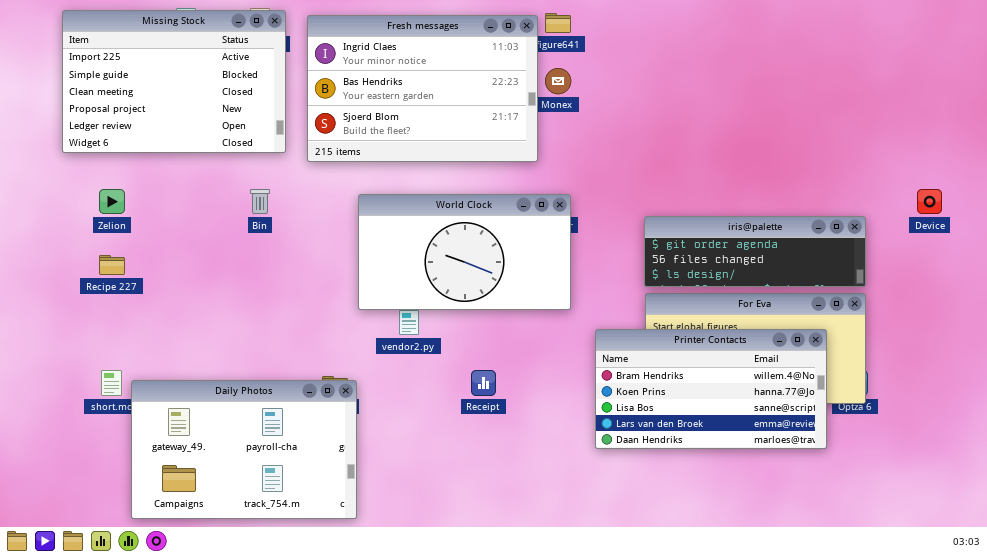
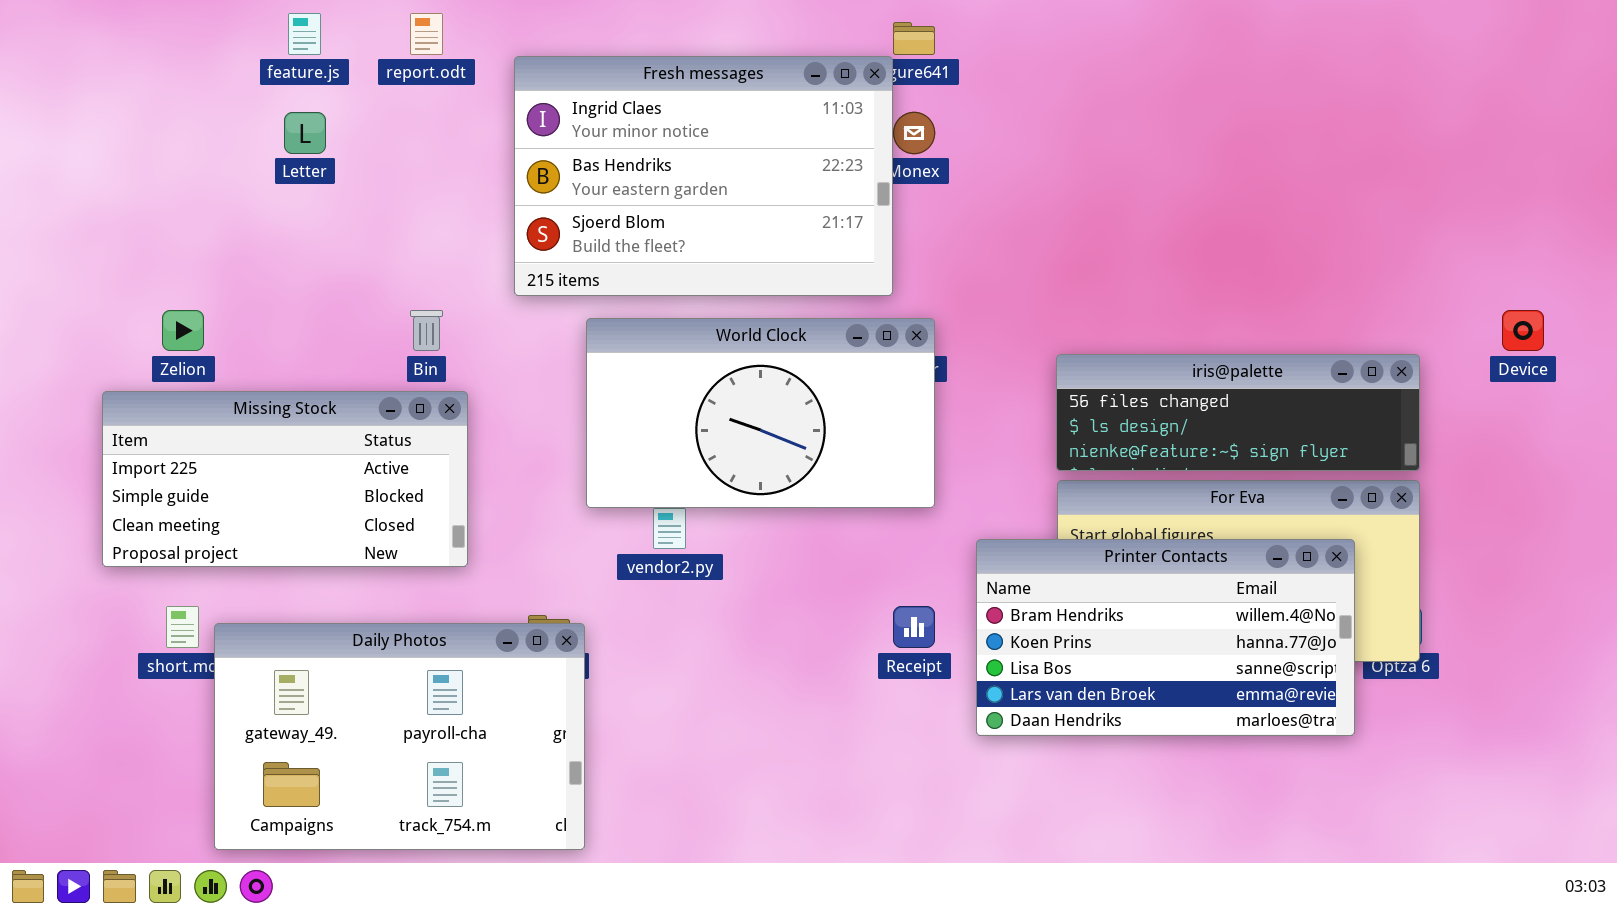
Missing Stock: [62,10,286,153] -> [102,391,468,567], moved, resized
Fresh messages: [307,15,538,162] -> [514,56,893,296], moved
iris@palette: [644,216,866,287] -> [1056,354,1420,471], scrolled down 1 row
Receipt: [471,370,496,396] -> [893,606,935,648], moved

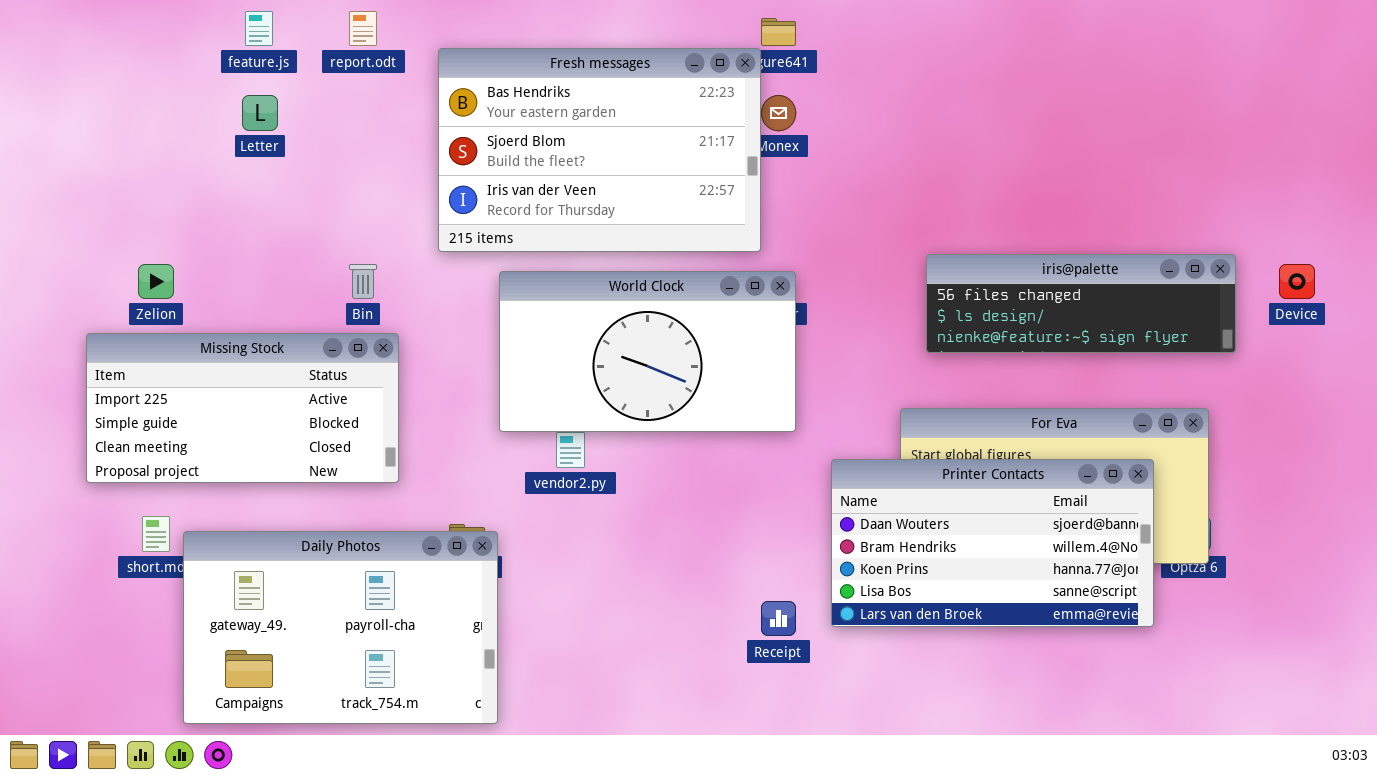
Fresh messages: [514,56,893,296] -> [438,48,761,252], scrolled down 1 row
iris@palette: [1056,354,1420,471] -> [926,254,1236,353], moved
Printer Contacts: [976,539,1355,736] -> [831,459,1154,627], scrolled up 1 row
Receipt: [893,606,935,648] -> [761,601,796,636], moved

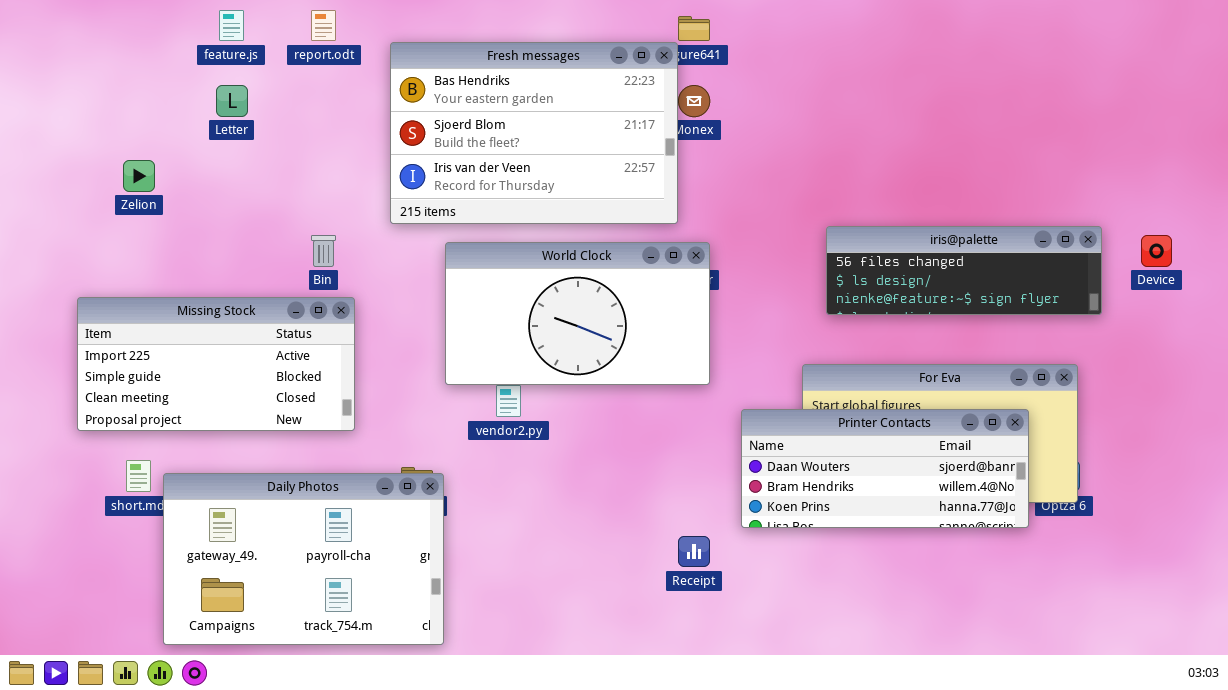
Zelion: [138,264,174,299] -> [123,160,155,192], moved
Printer Contacts: [831,459,1154,627] -> [741,409,1029,528], resized

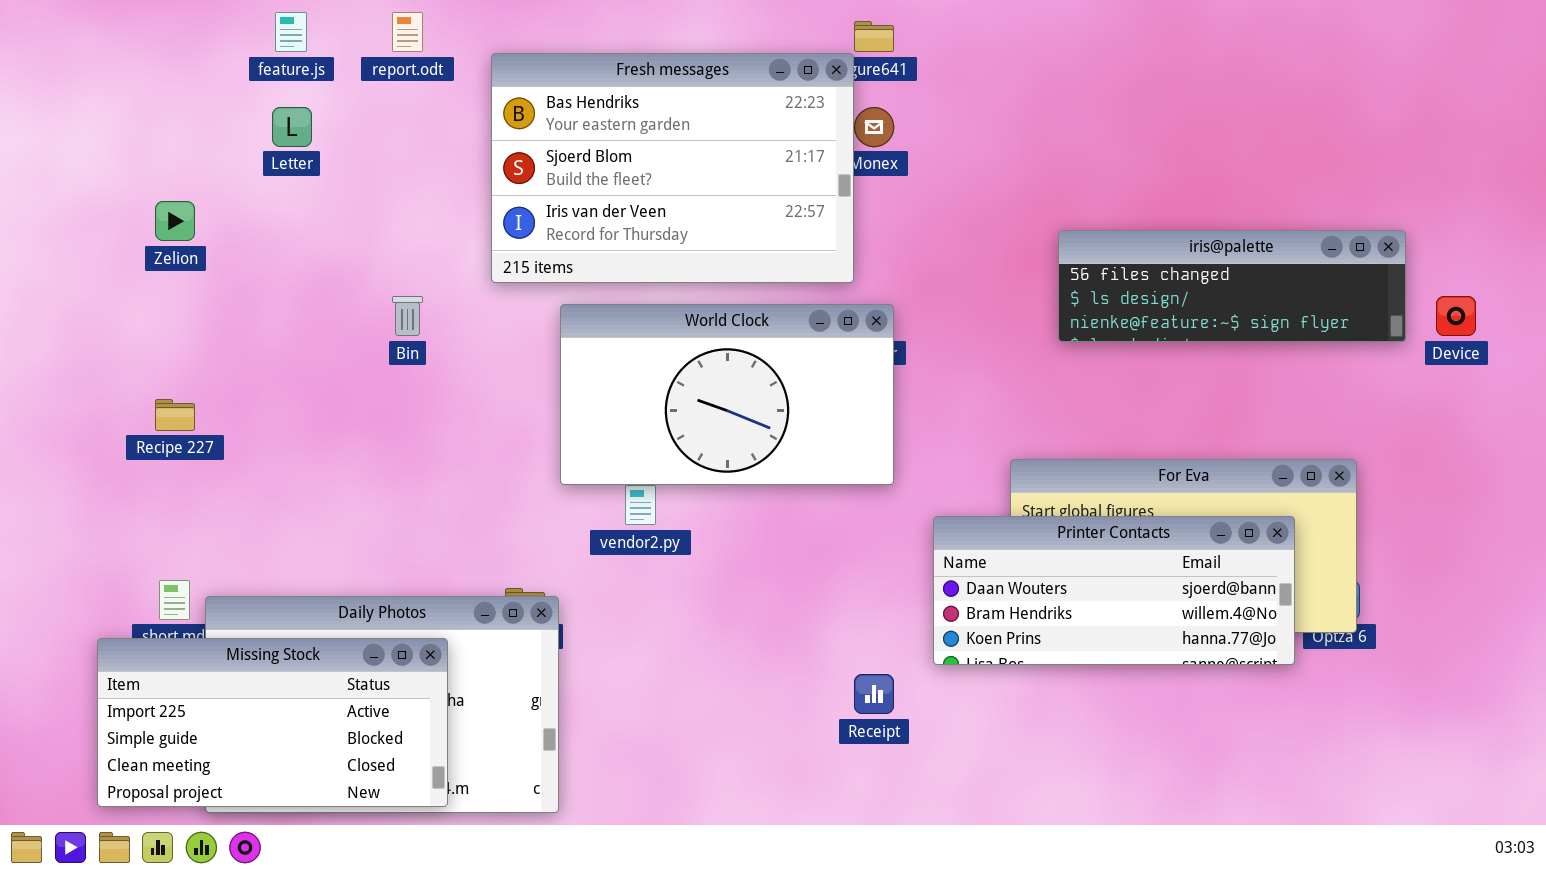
iris@palette: [826,226,1102,315] -> [1058,230,1406,342], moved
Missing Stock: [77,297,355,431] -> [97,638,448,807], moved

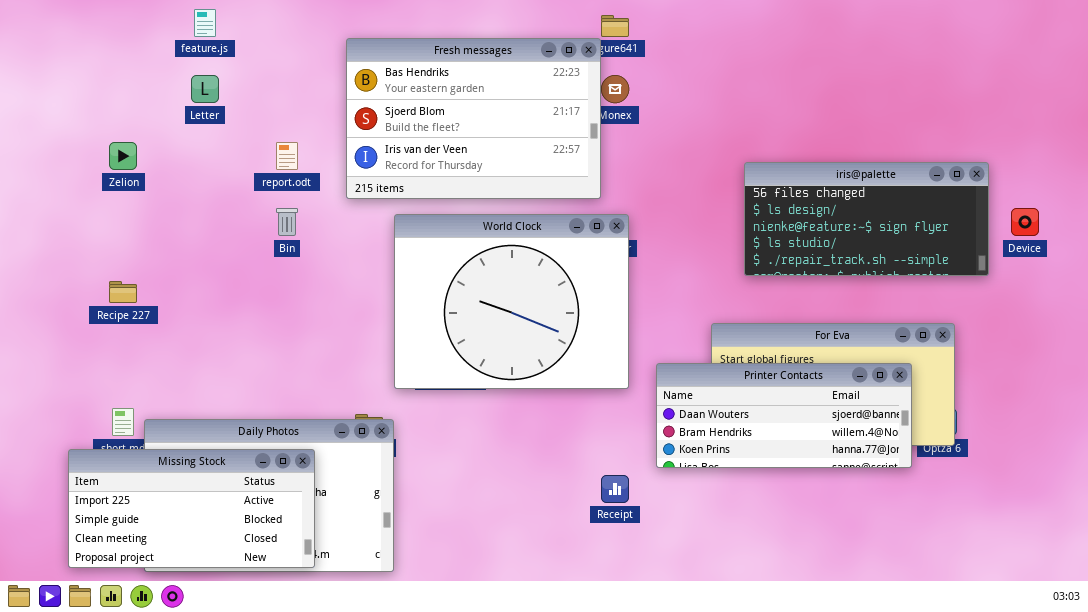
report.odt: [392,12,423,52] -> [276,142,298,170], moved
iris@palette: [1058,230,1406,342] -> [744,162,989,276], resized
World Clock: [560,304,894,485] -> [394,214,629,389], resized

